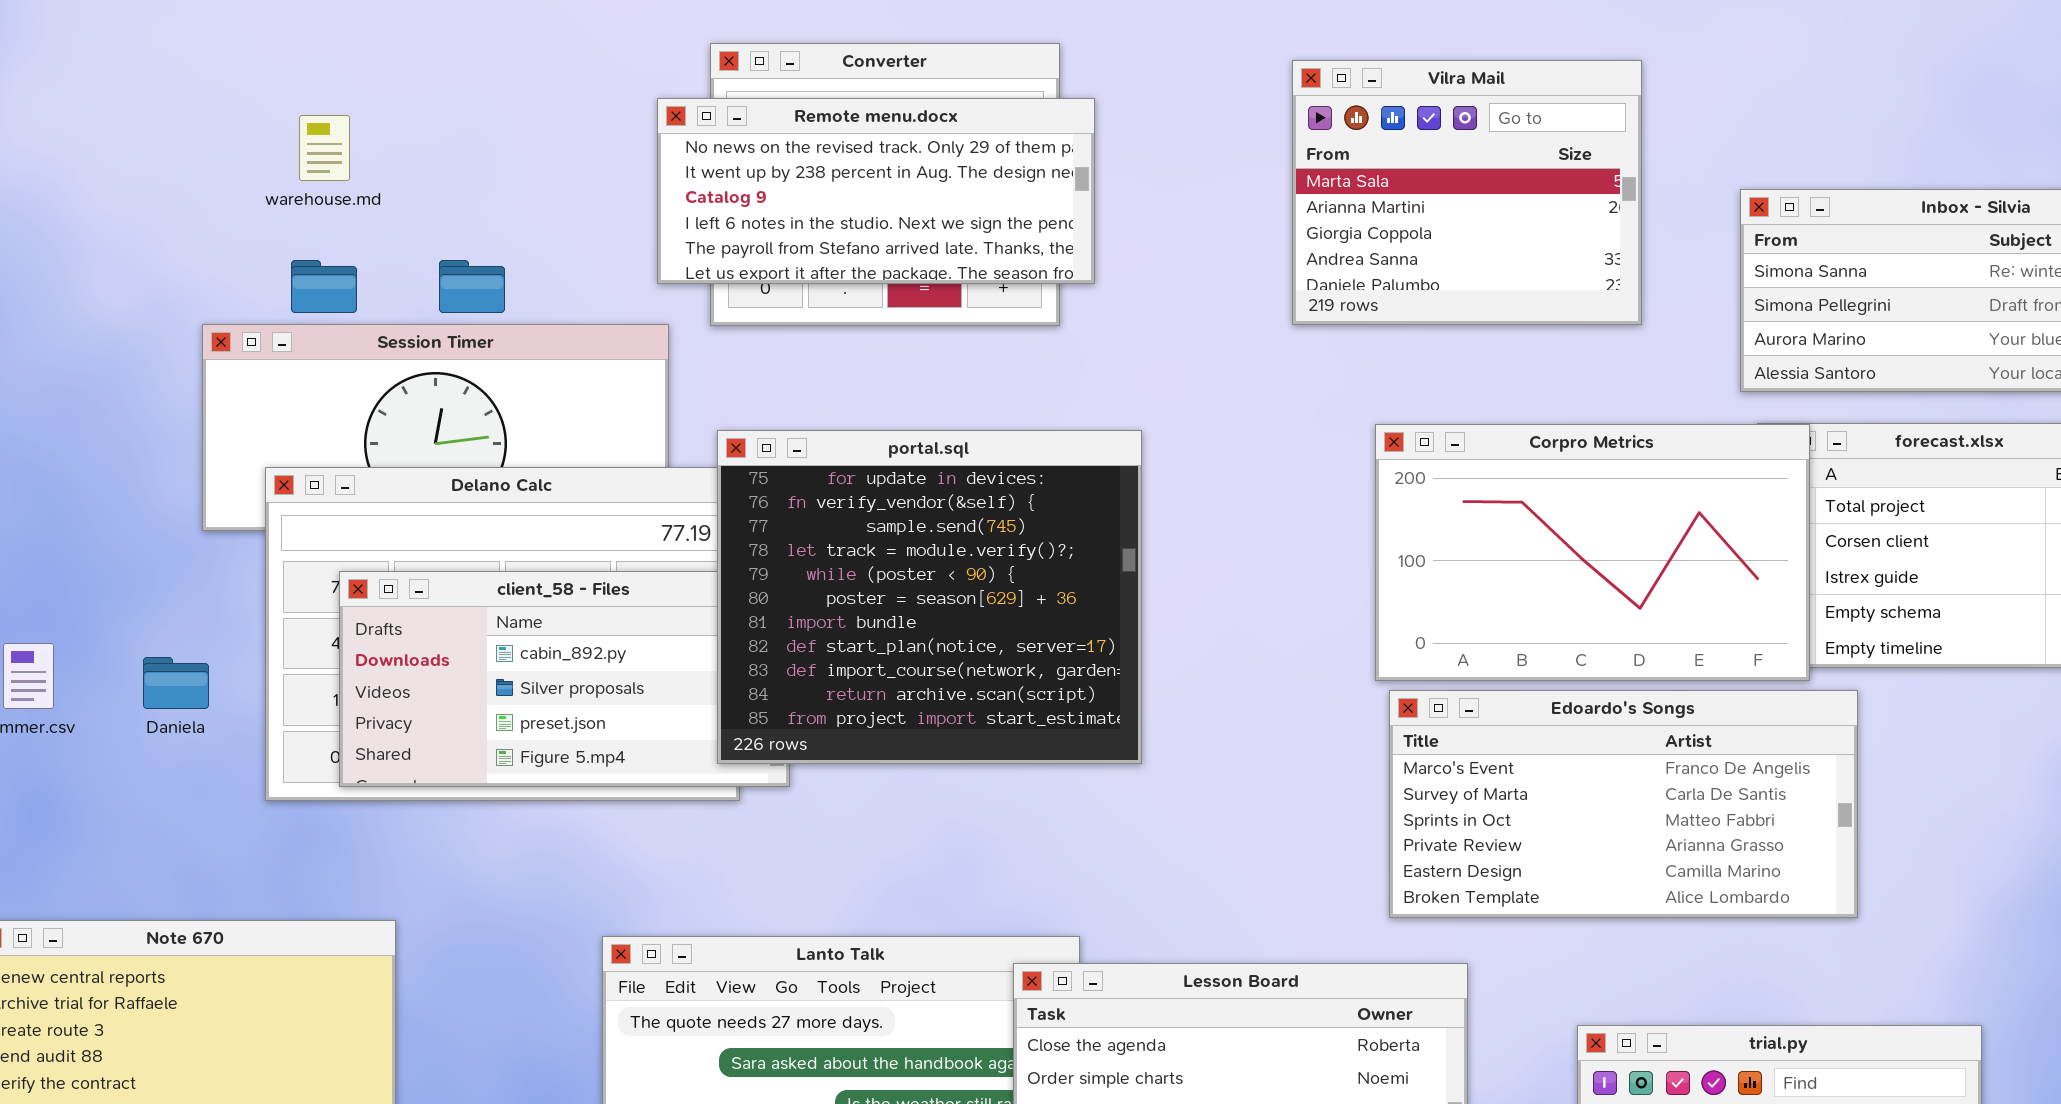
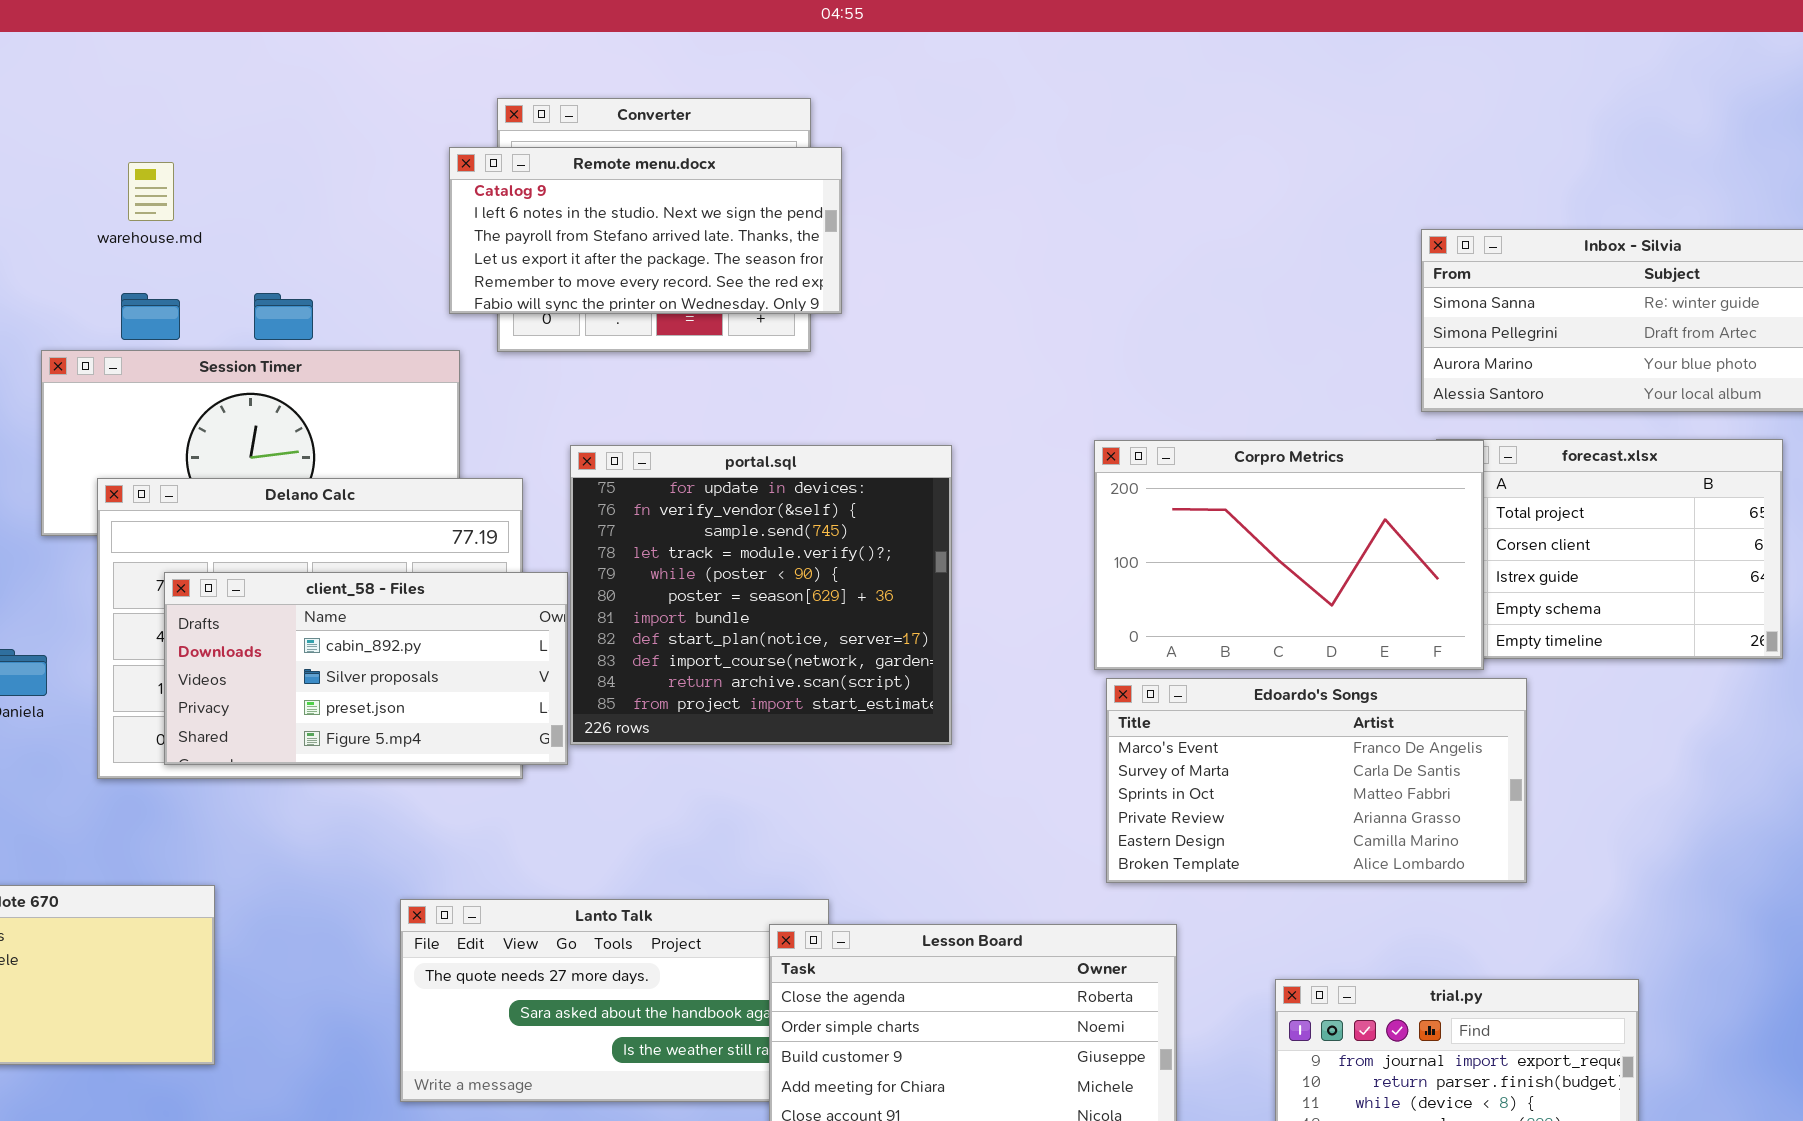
Vilra Mail: [1292,60,1642,325] -> none, closed
Remote menu.docx: [657,98,1095,284] -> [449,147,842,314], scrolled down 2 rows
portal.sql: [717,430,1142,764] -> [570,445,952,745], moved

